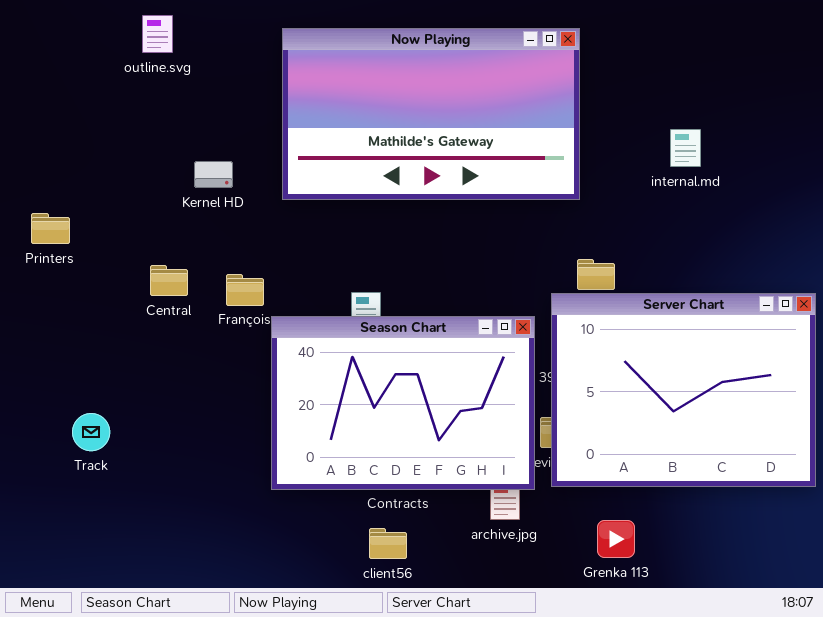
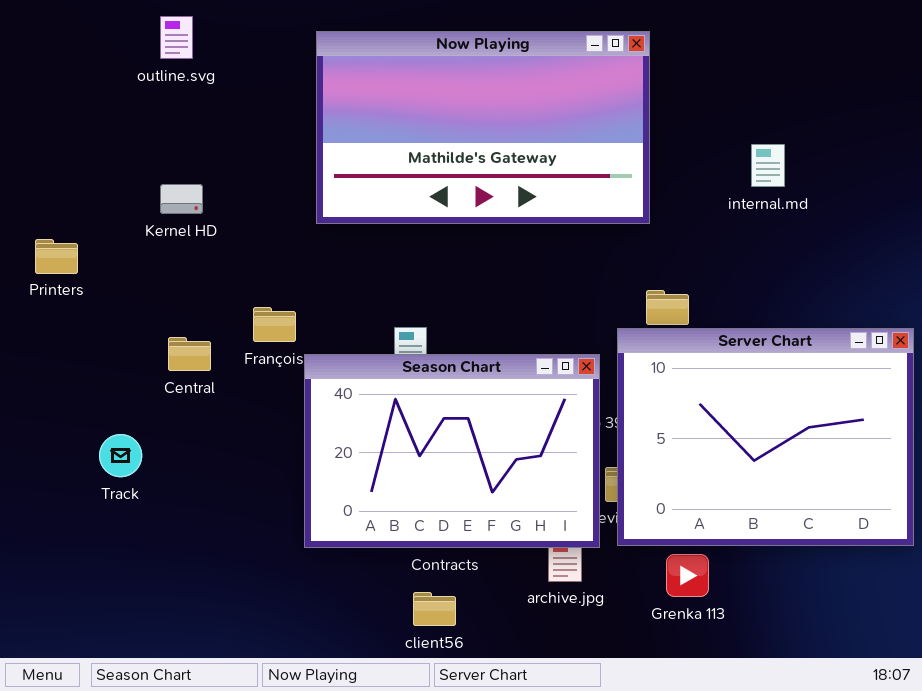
Kernel HD: [194,161,233,188] -> [160,184,203,214], moved
Central: [150,265,188,296] -> [168,337,211,371], moved
Track: [72,413,110,451] -> [99,434,142,477], moved
Grenka 113: [597,520,635,558] -> [666,554,709,597], moved

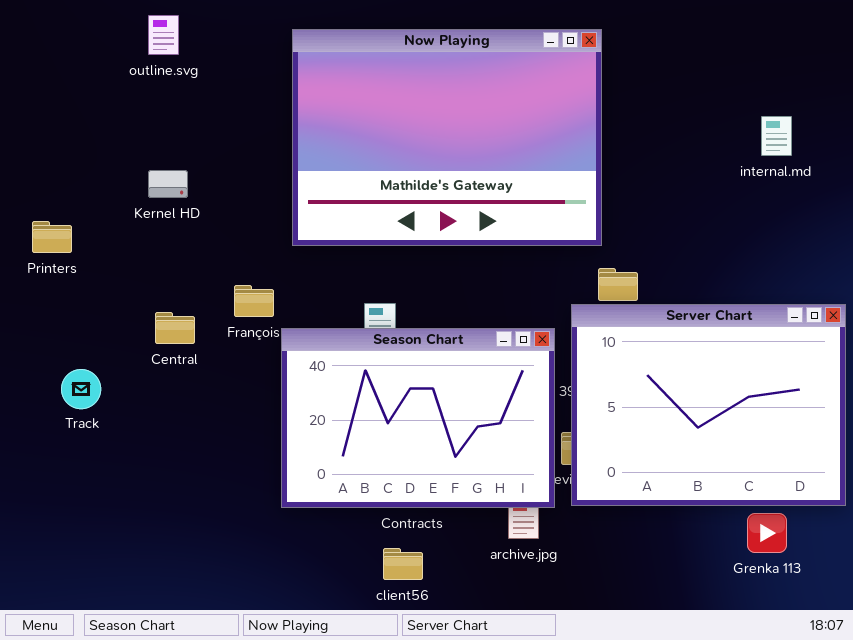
Now Playing: [316,31,650,224] -> [292,29,602,246], resized
internal.md: [751,144,785,187] -> [761,116,792,156], moved
Track: [99,434,142,477] -> [61,369,101,409], moved
Grenka 113: [666,554,709,597] -> [747,513,787,553], moved

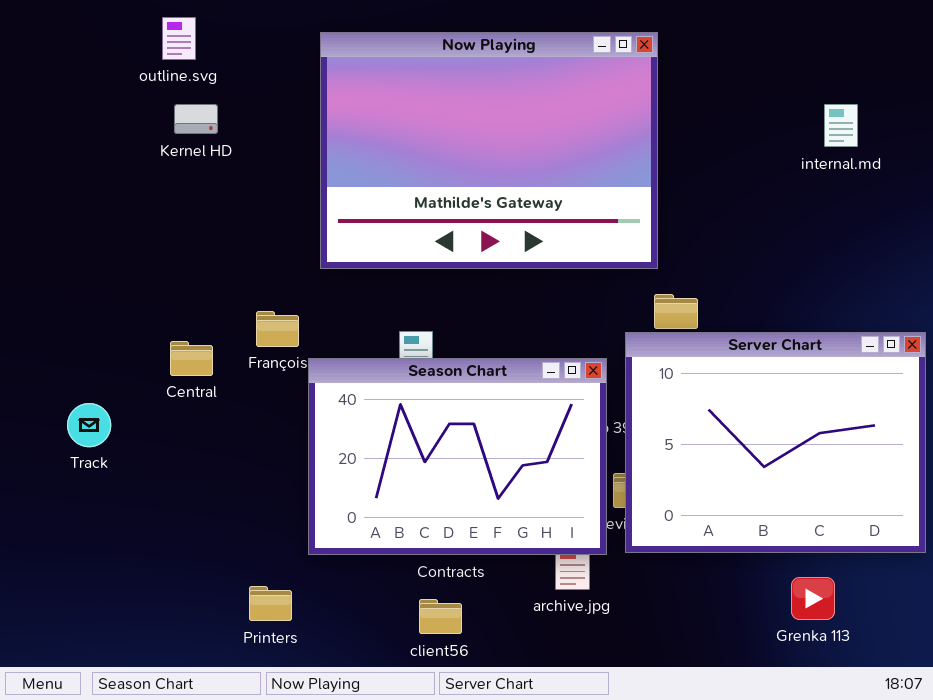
internal.md: [761,116,792,156] -> [824,104,858,147], moved
Kernel HD: [148,170,188,198] -> [174,104,218,134], moved
Printers: [32,221,72,253] -> [249,586,292,621], moved
Grenka 113: [747,513,787,553] -> [791,577,835,620], moved

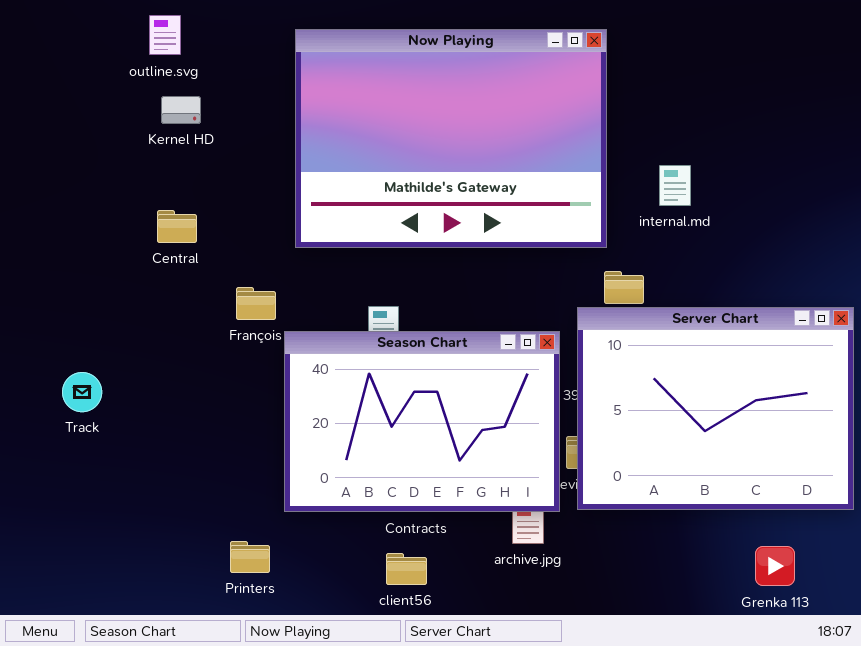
internal.md: [824,104,858,147] -> [659,165,691,206], moved
Central: [170,341,213,376] -> [157,210,197,243], moved
Grenka 113: [791,577,835,620] -> [755,546,795,586], moved

